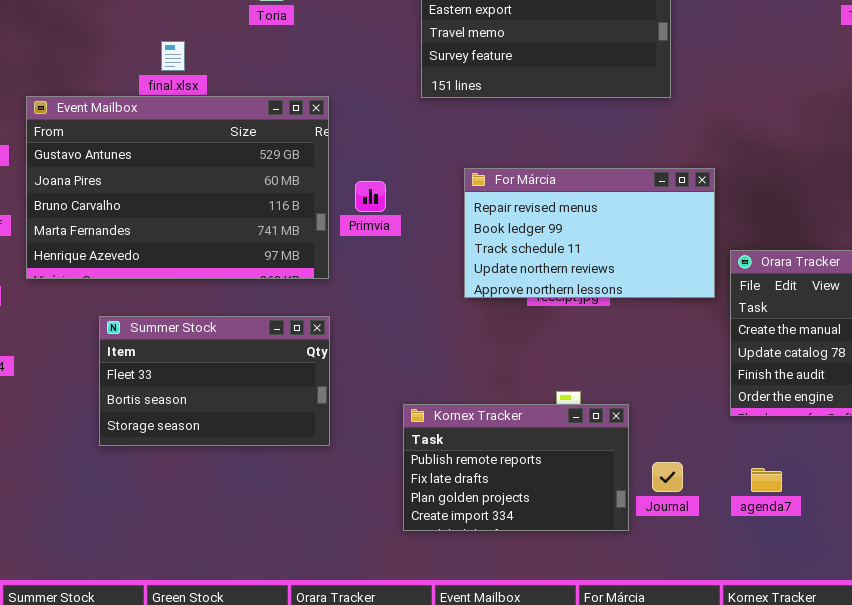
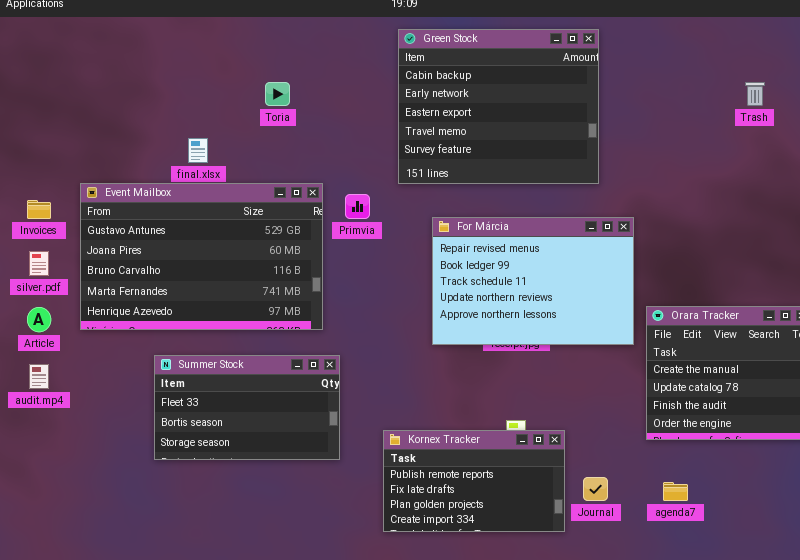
For Márcia: [464,168,715,298] -> [432,217,634,345], resized
Primvia: [355,181,386,212] -> [345,194,370,219], moved
Summer Stock: [99,316,330,446] -> [154,355,340,460], moved

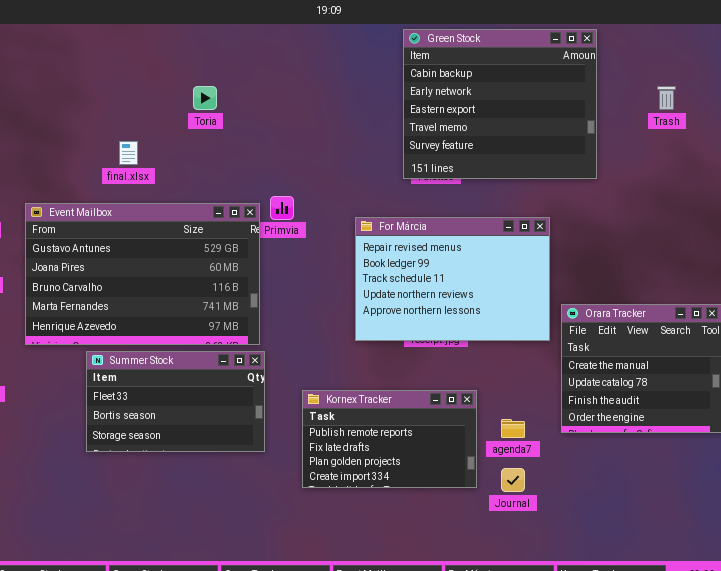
Green Stock: [398,29,599,184] -> [403,29,597,179], moved
Event Mailbox: [80,183,323,330] -> [25,203,260,345], moved
Kornex Tracker: [383,430,565,532] -> [302,390,477,488], moved
agenda7: [663,482,688,501] -> [501,419,525,438], moved

